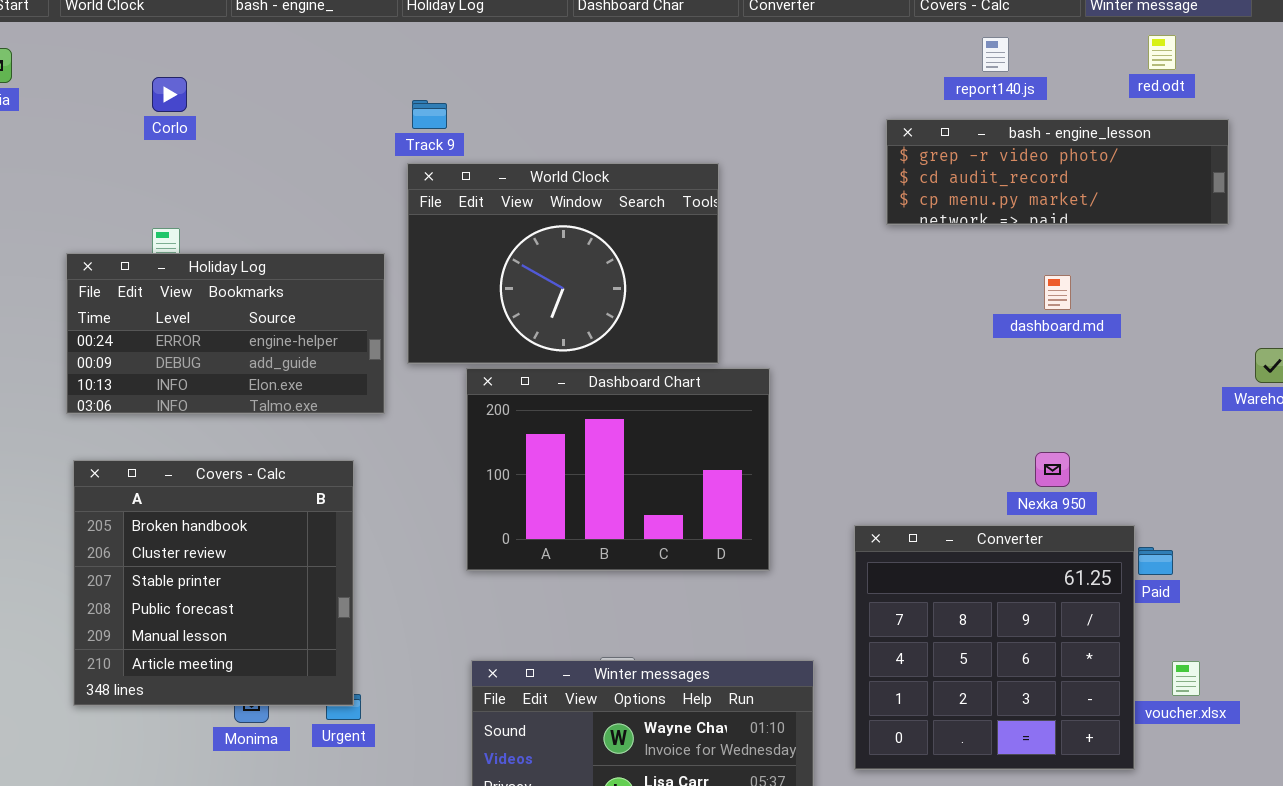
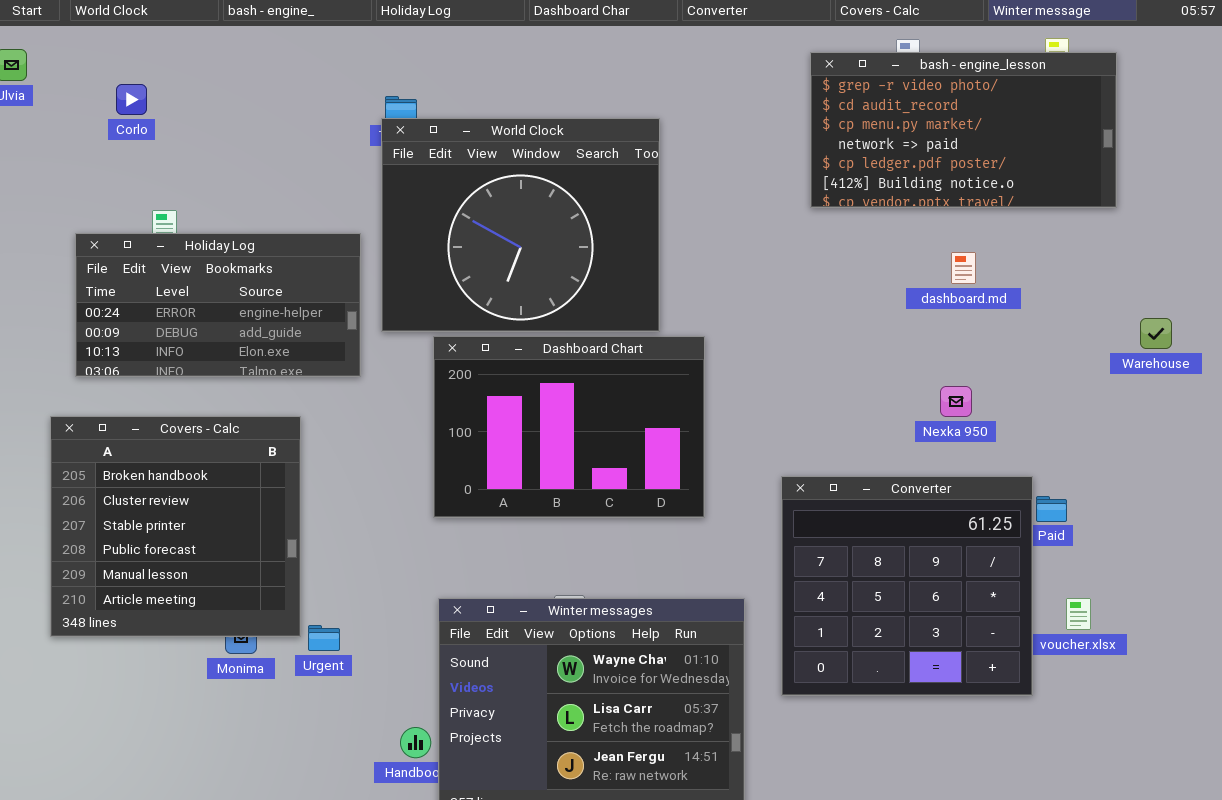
Corlo: [152,77,187,112] -> [116,84,147,115], moved
bash - engine_lesson: [886,119,1229,225] -> [810,52,1117,208], resized
World Clock: [407,163,719,364] -> [381,118,660,332], resized
Nexka 950: [1035,452,1070,487] -> [940,386,972,417], moved
Covers - Calc: [73,460,354,706] -> [50,416,301,637], moved

